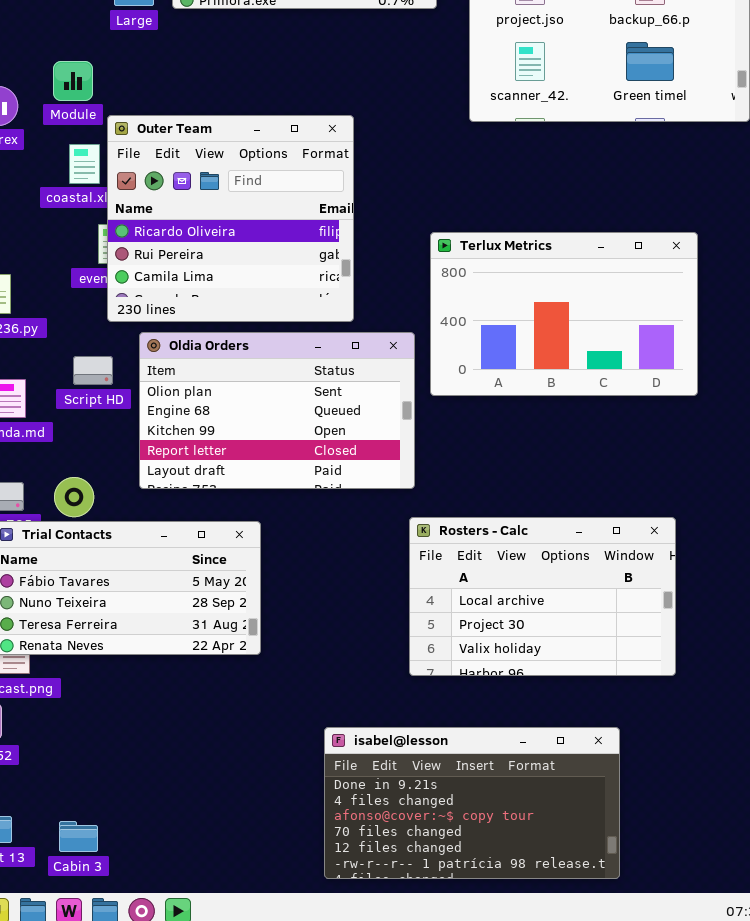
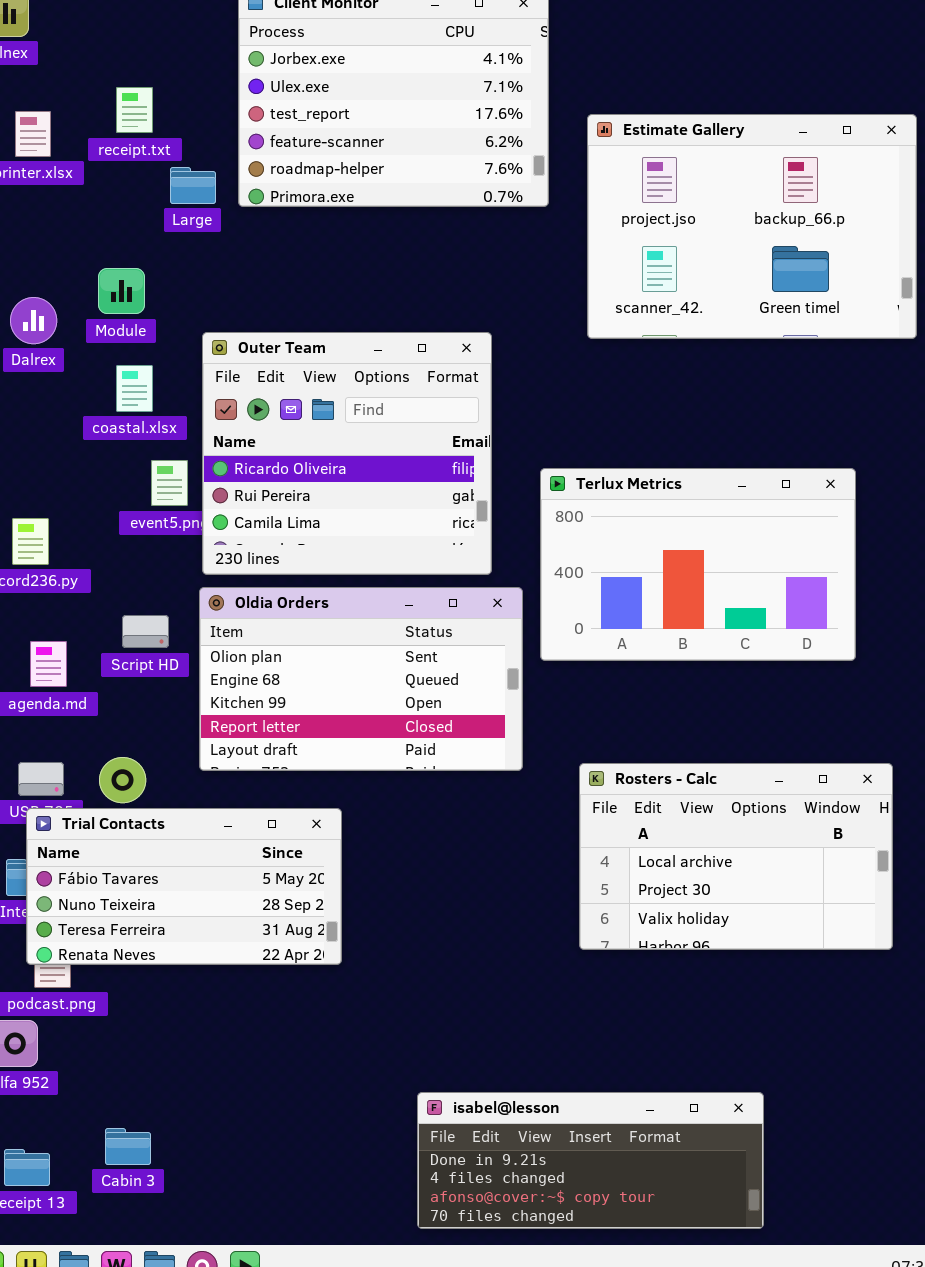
Outer Team: [107,115,354,322] -> [202,332,492,575], moved
Rosters - Calc: [409,517,676,676] -> [579,763,893,950], moved
isabel@lesson: [324,727,620,879] -> [417,1092,764,1229], resized
Cabin 3: [59,821,98,852] -> [105,1128,151,1165], moved

